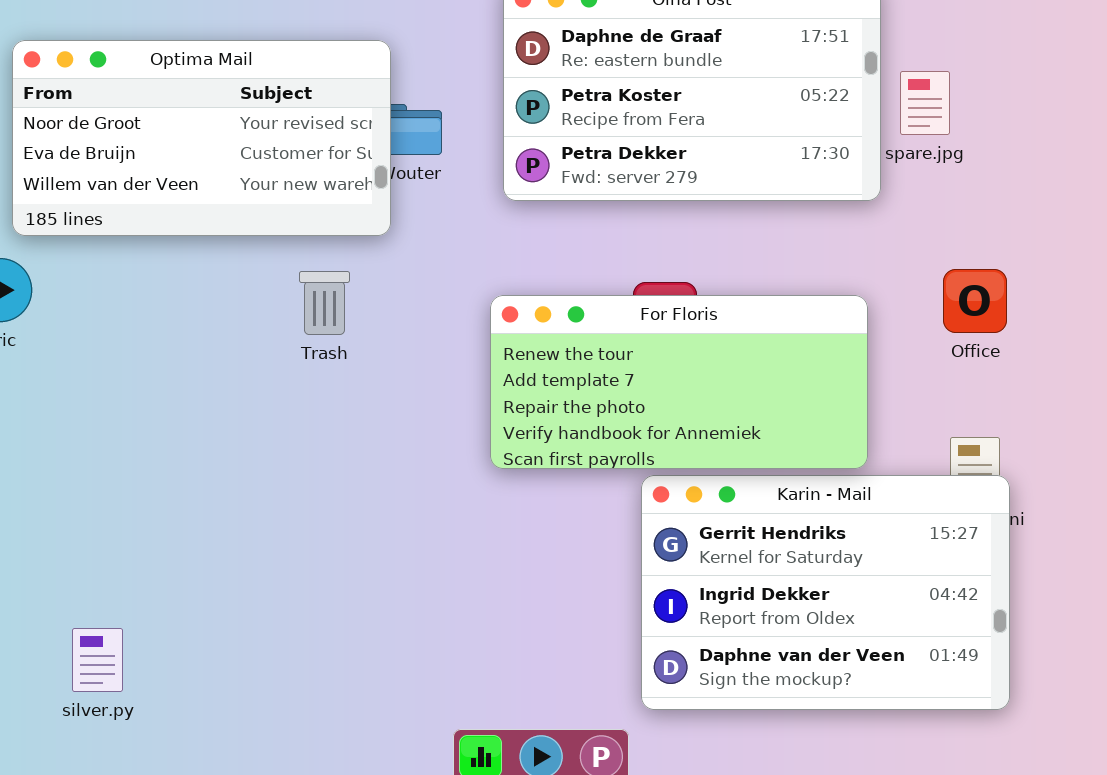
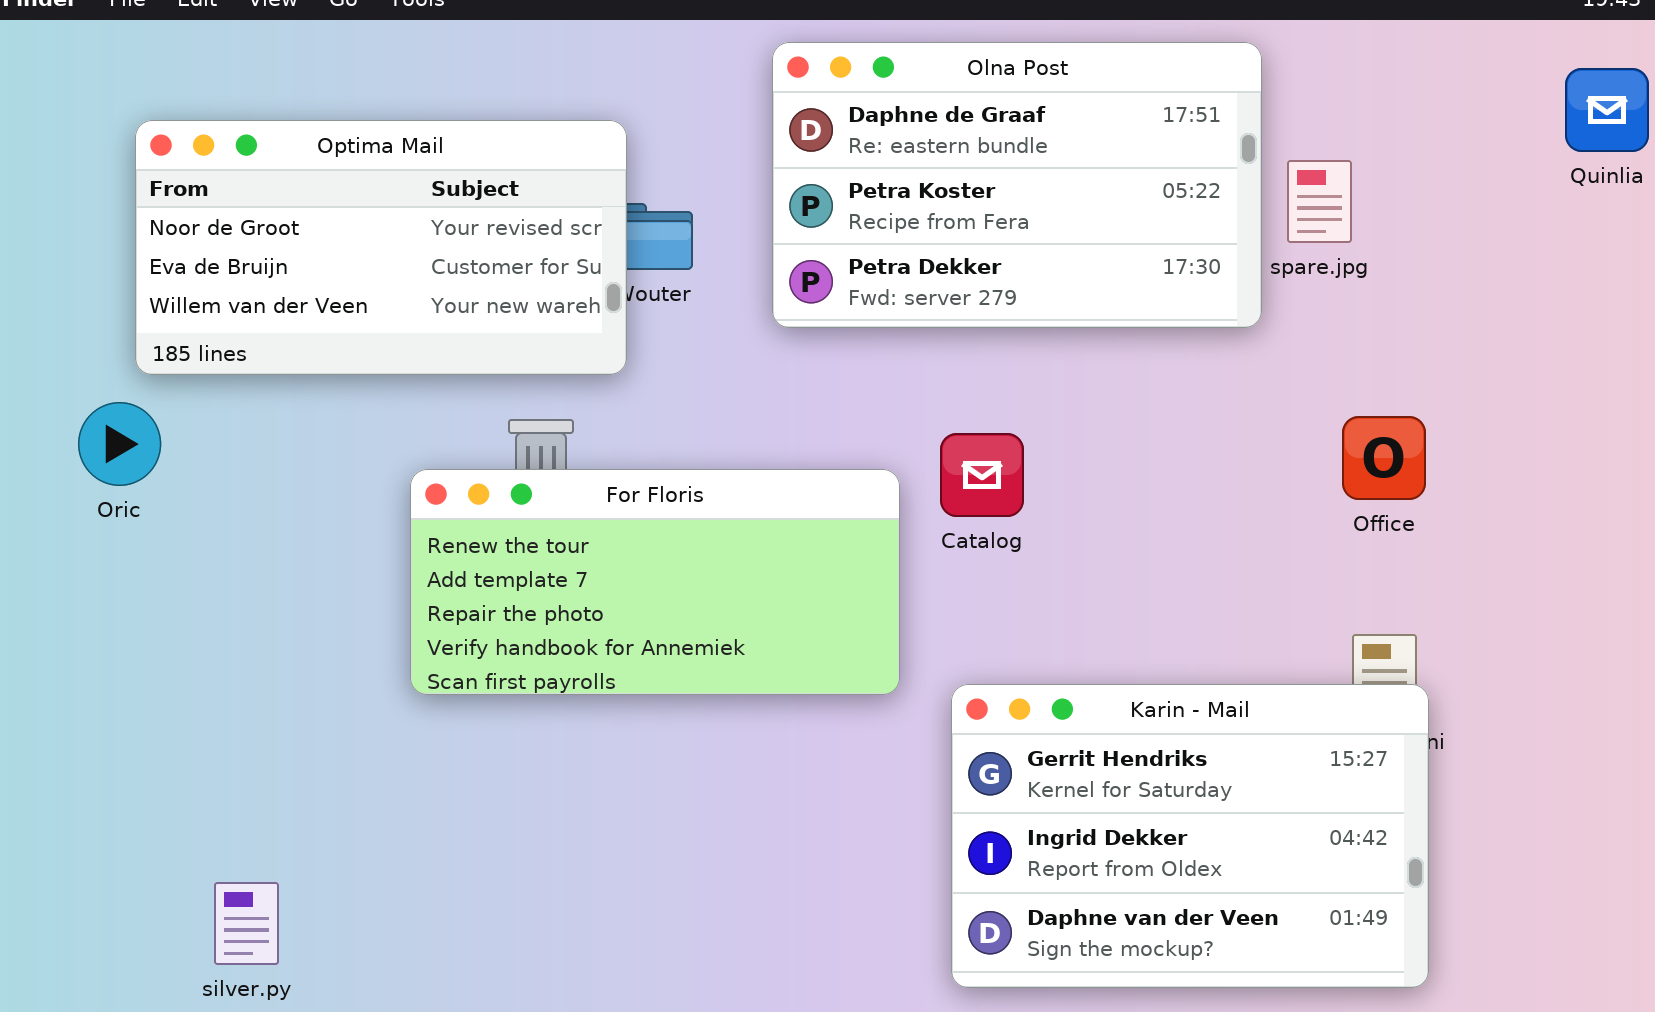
For Floris: [490,295,868,469] -> [410,469,900,695], moved

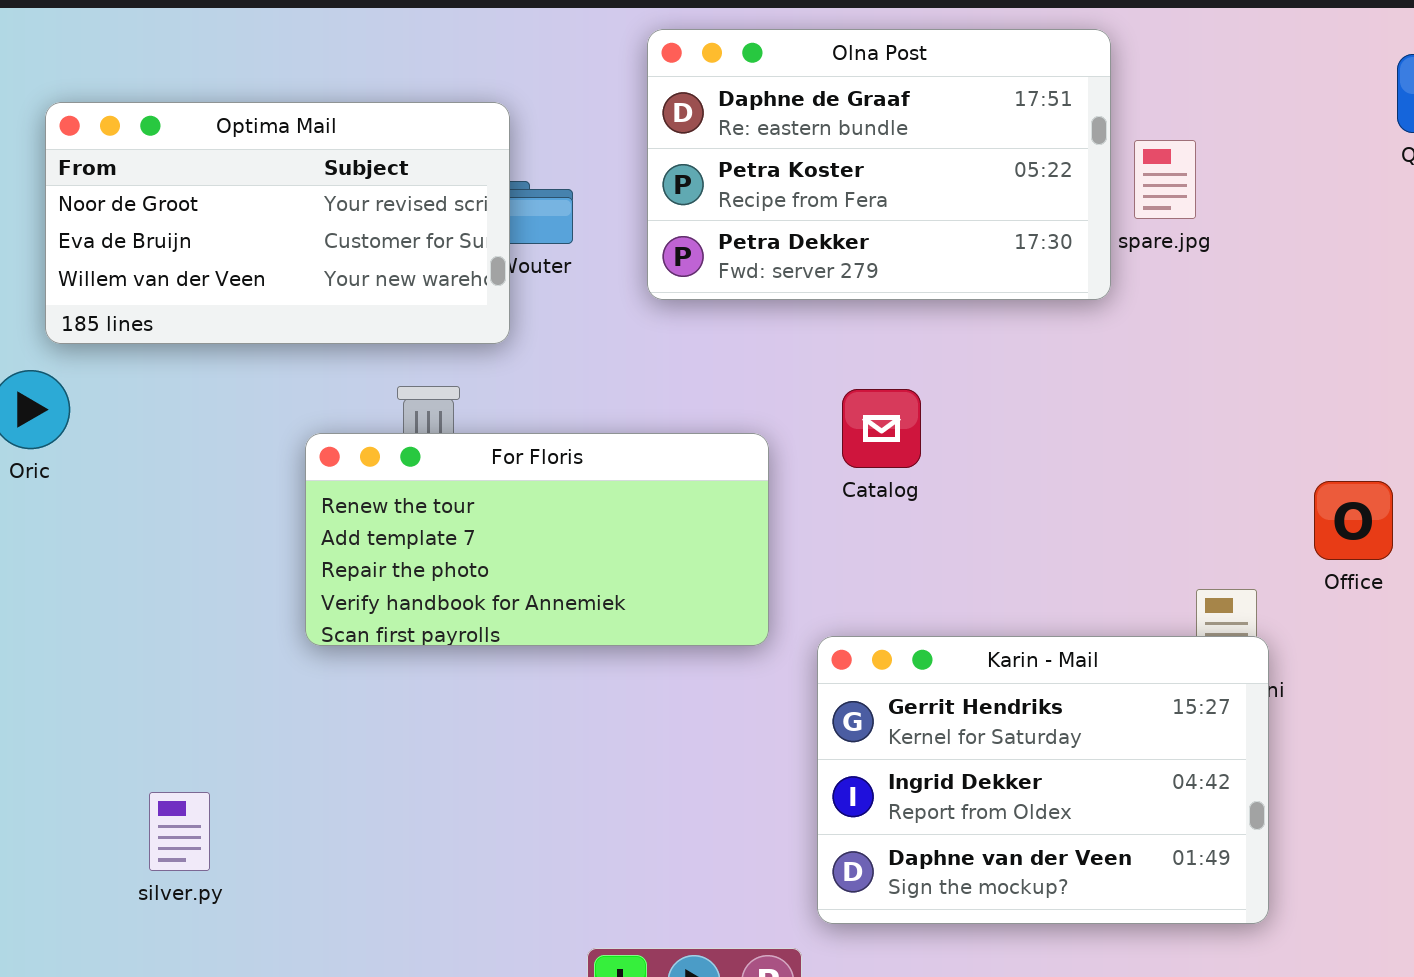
Office: [1342,416,1426,500] -> [1314,481,1393,560], moved
Catalog: [940,433,1024,517] -> [842,389,921,468], moved
silver.py: [214,882,279,965] -> [149,792,210,871], moved

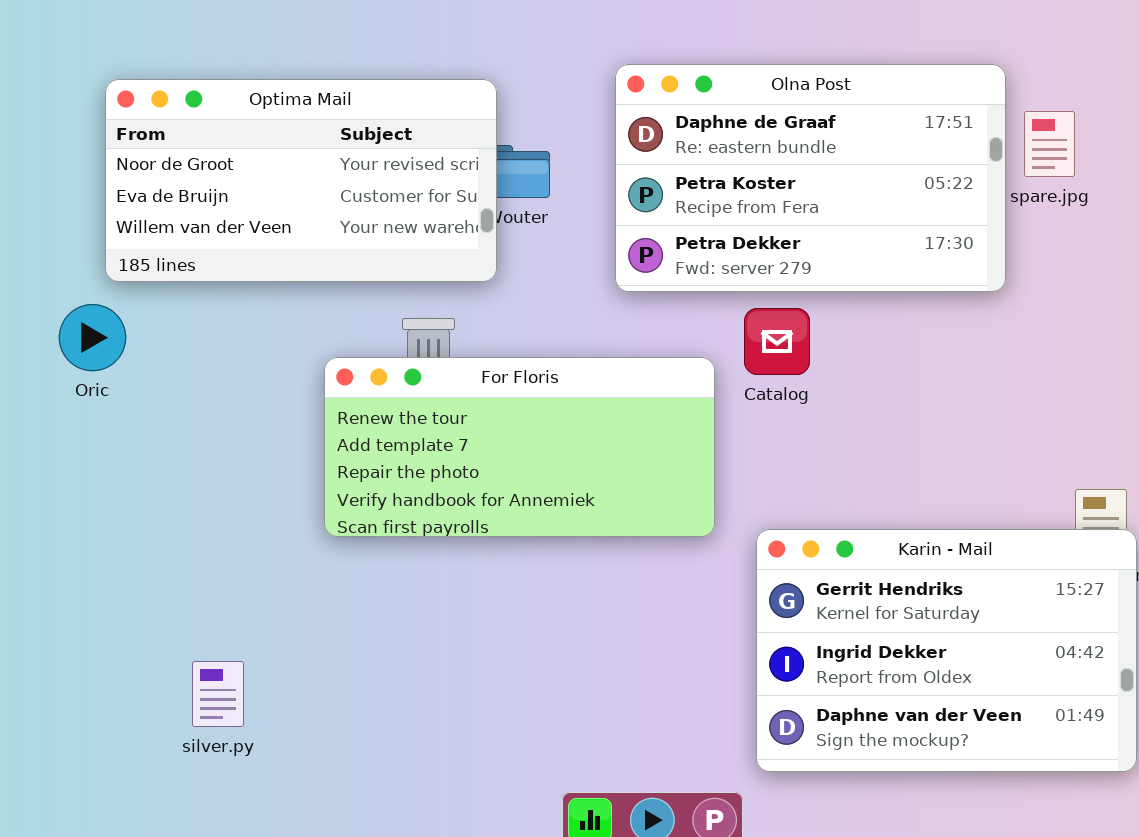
Olna Post: [647,29,1111,300] -> [615,64,1006,292], moved
Catalog: [842,389,921,468] -> [744,308,810,375], moved

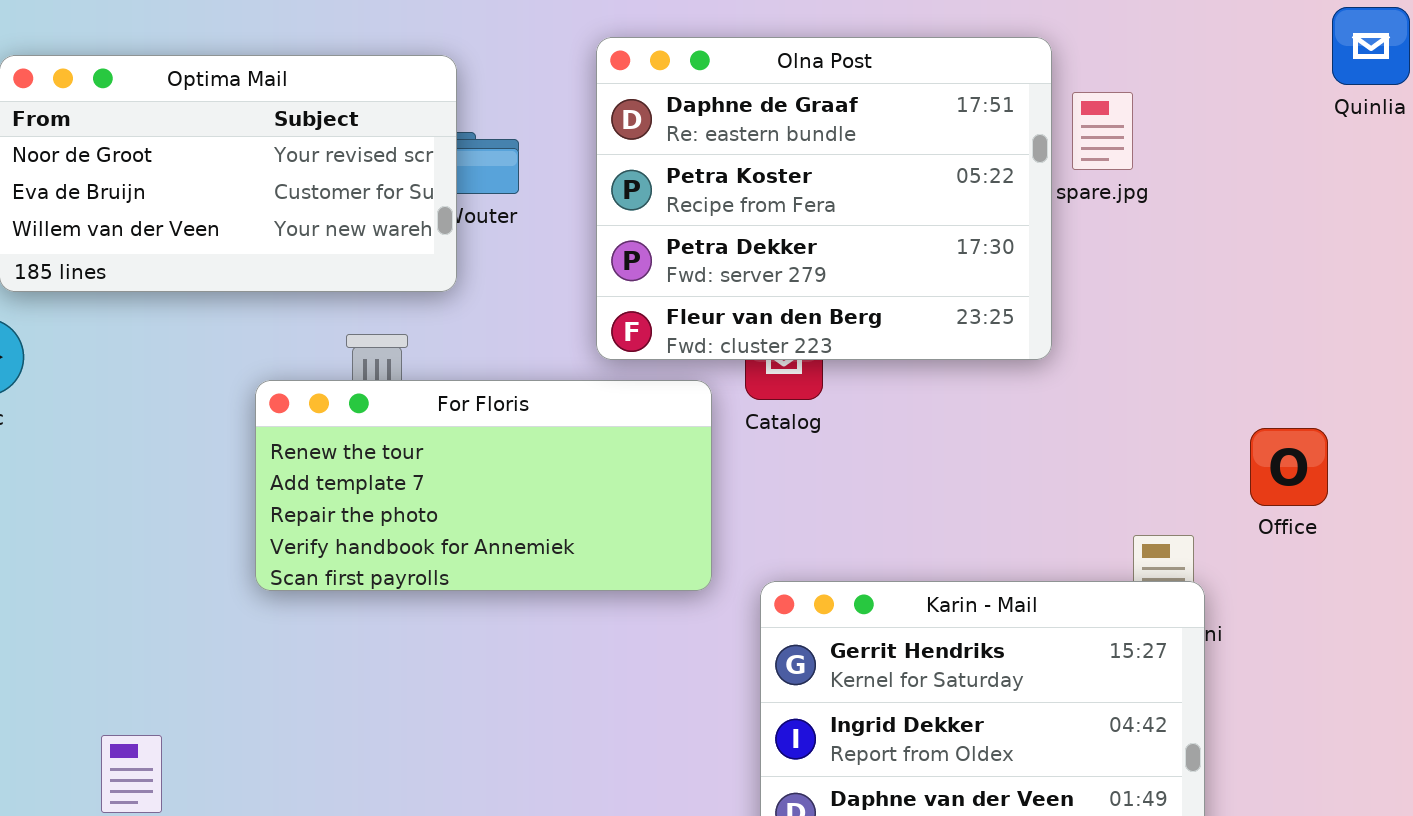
Olna Post: [615,64,1006,292] -> [596,37,1052,360], resized

